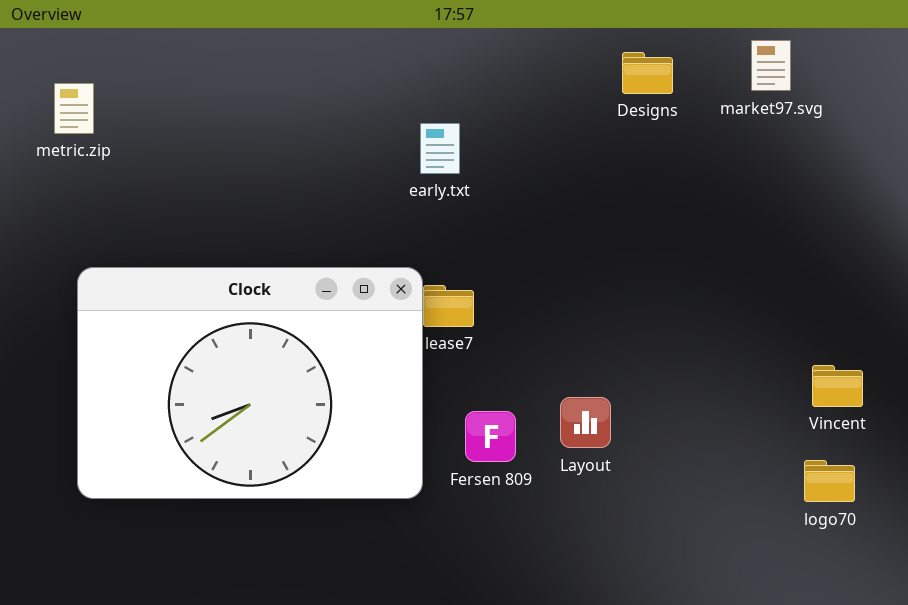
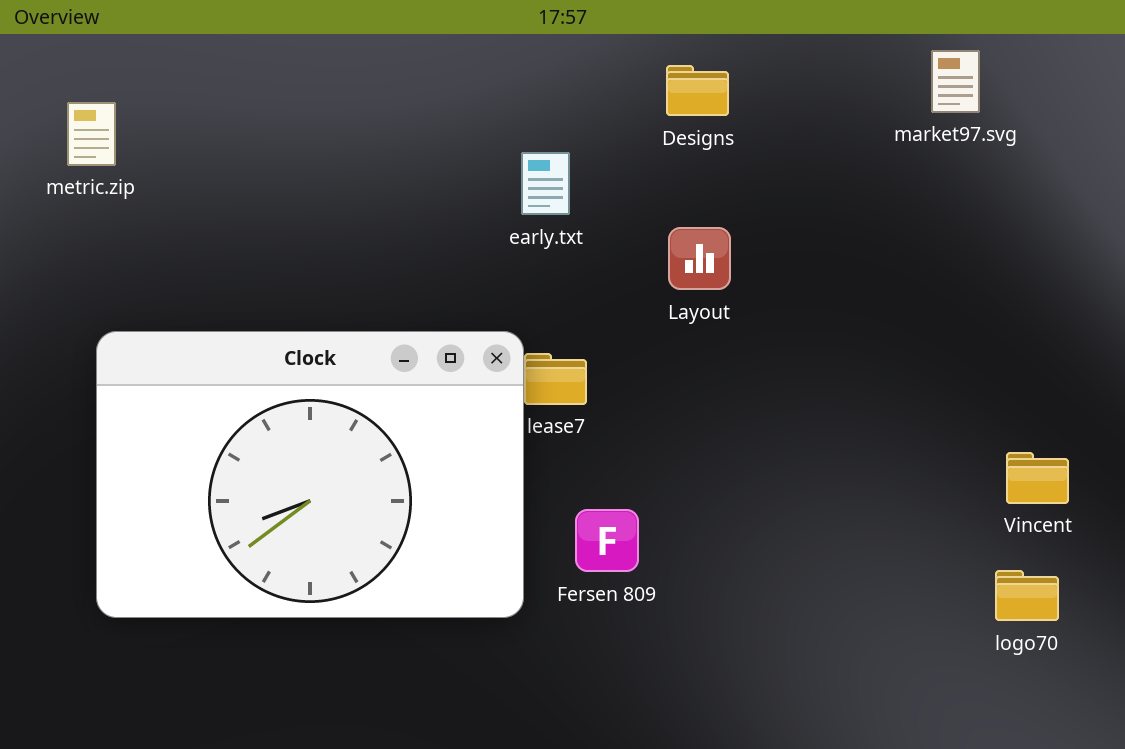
Designs: [622,52,673,94] -> [666,65,729,116], moved
Layout: [560,397,611,448] -> [668,227,731,290], moved

